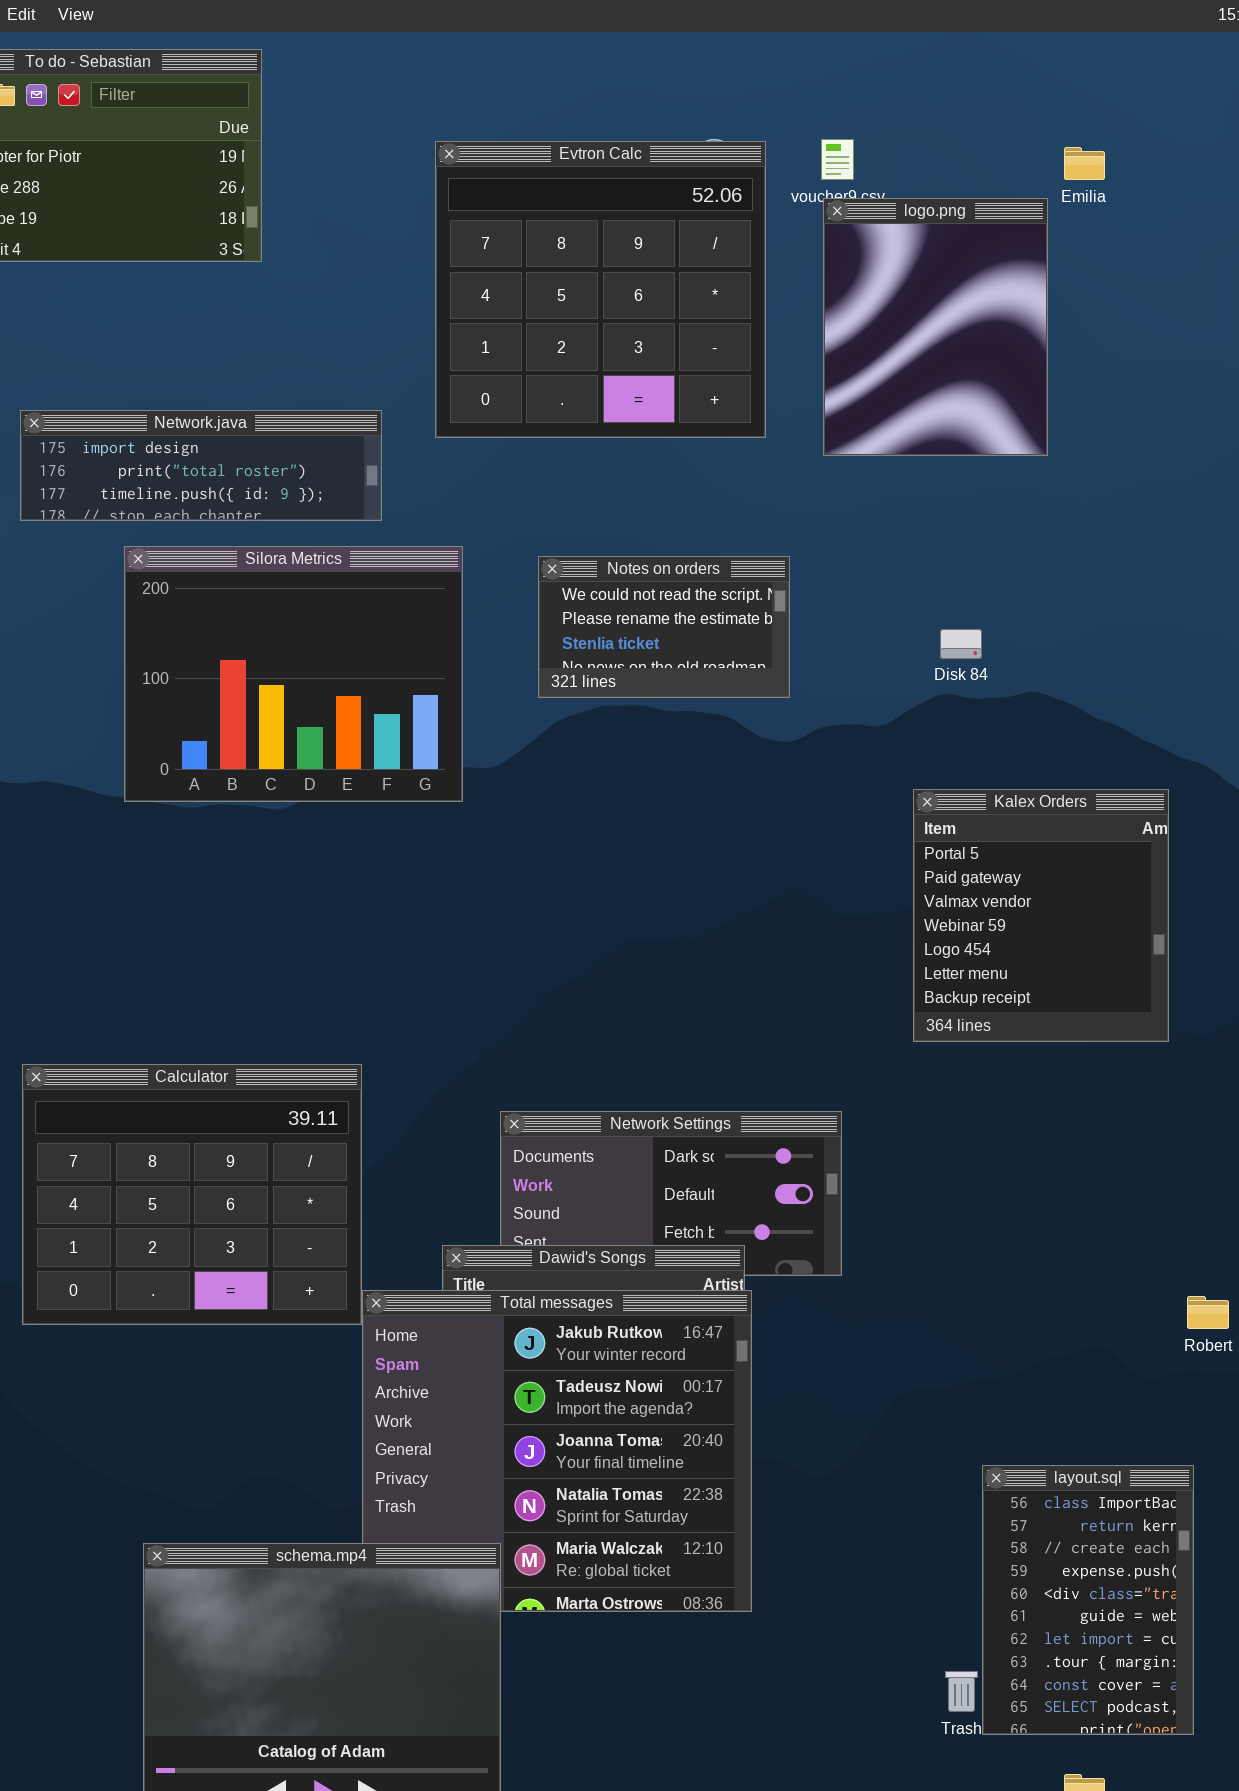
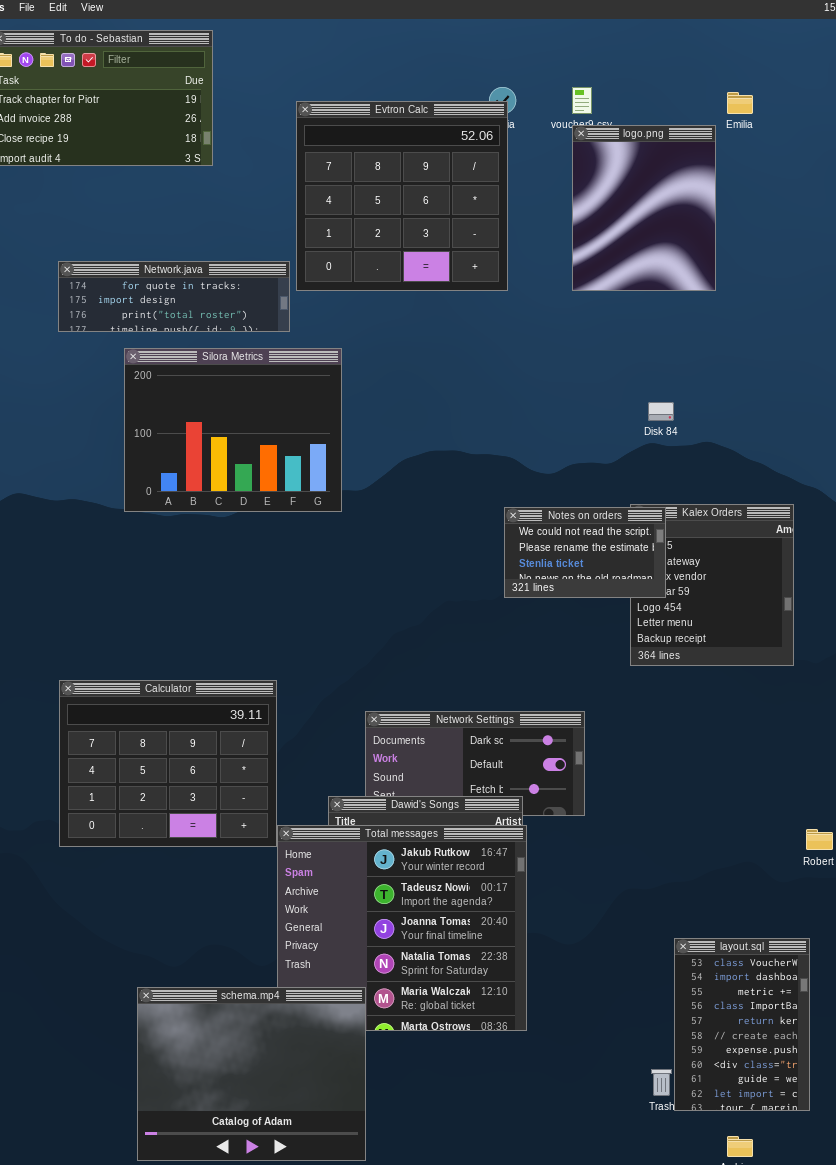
Evtron Calc: [435,141,766,438] -> [296,101,508,291], moved
Network.java: [20,410,382,521] -> [58,261,290,332], scrolled up 1 row
Notes on orders: [538,556,790,698] -> [504,507,666,598], moved
layout.sql: [982,1465,1194,1735] -> [674,938,810,1111], scrolled up 3 rows

